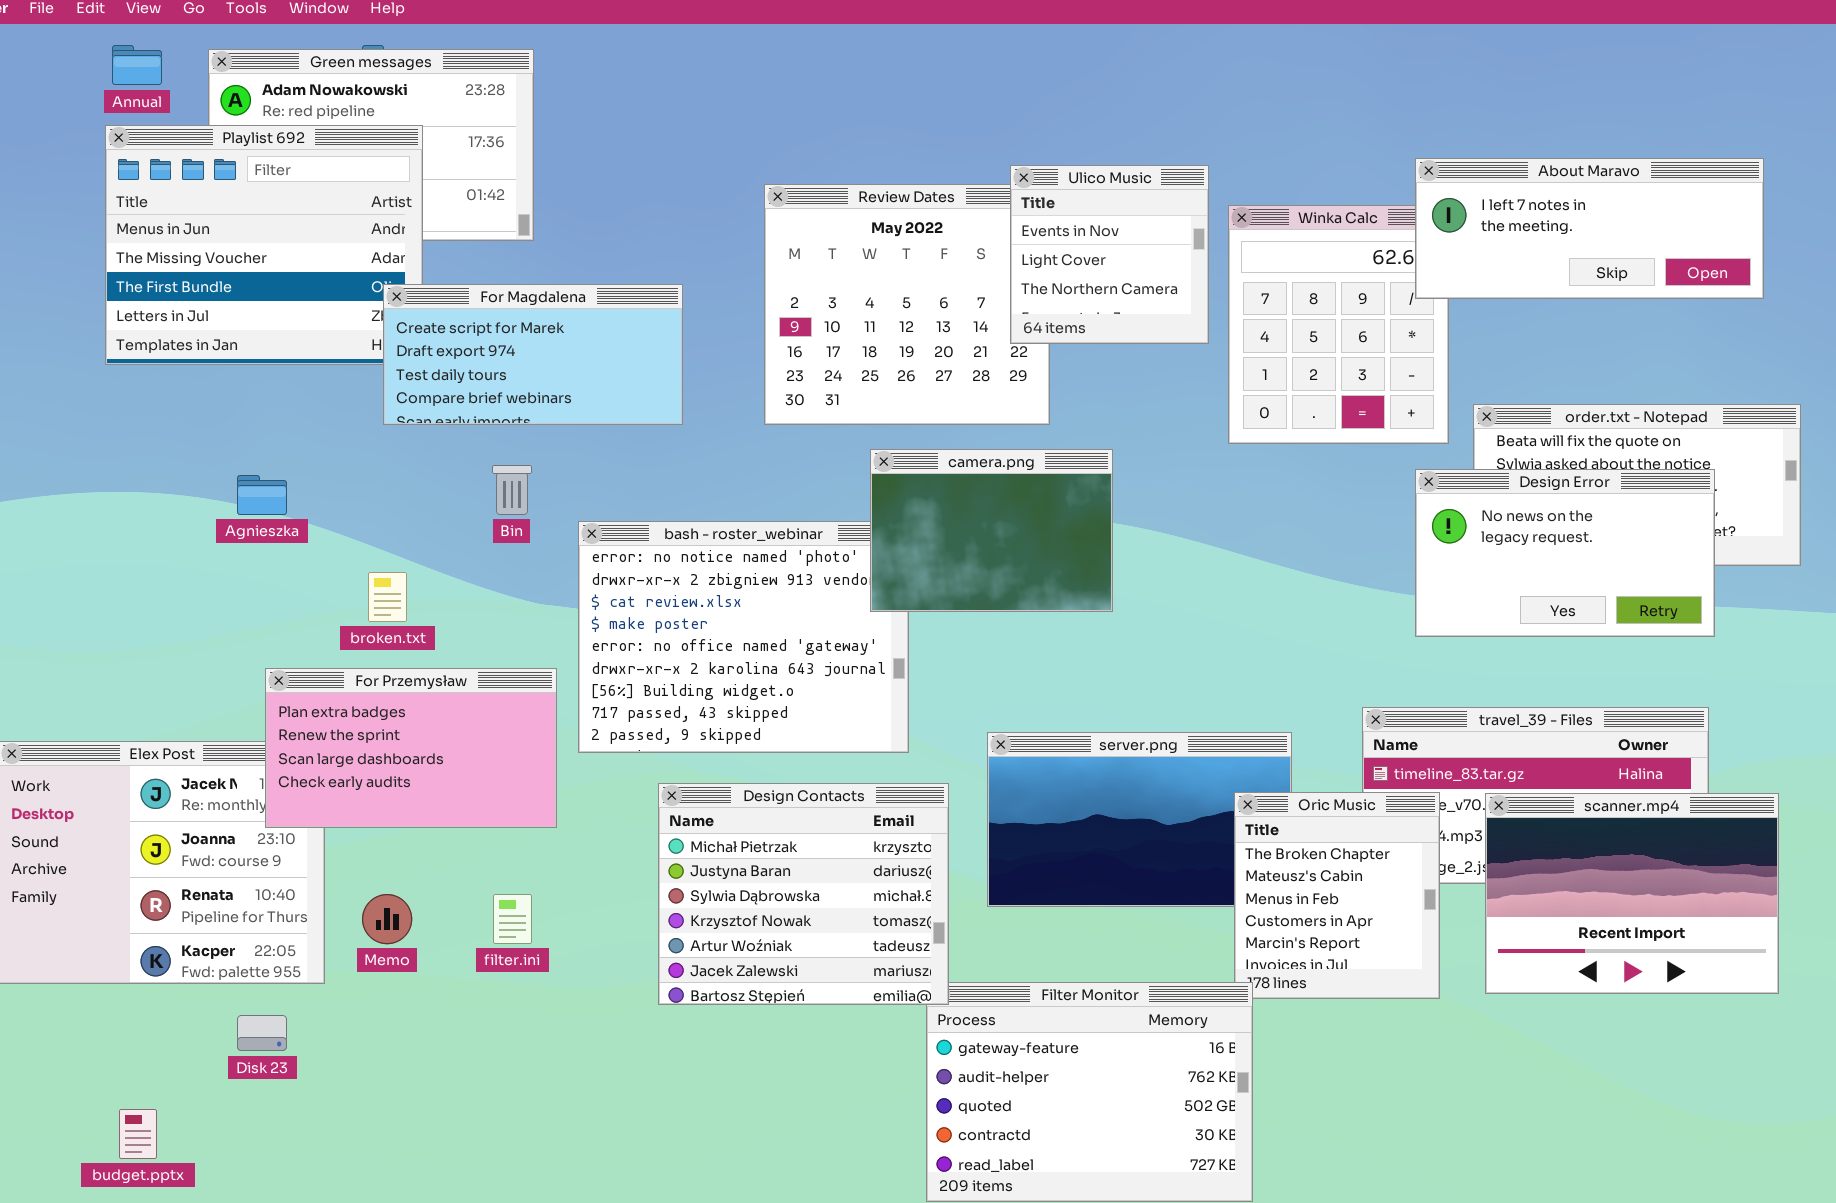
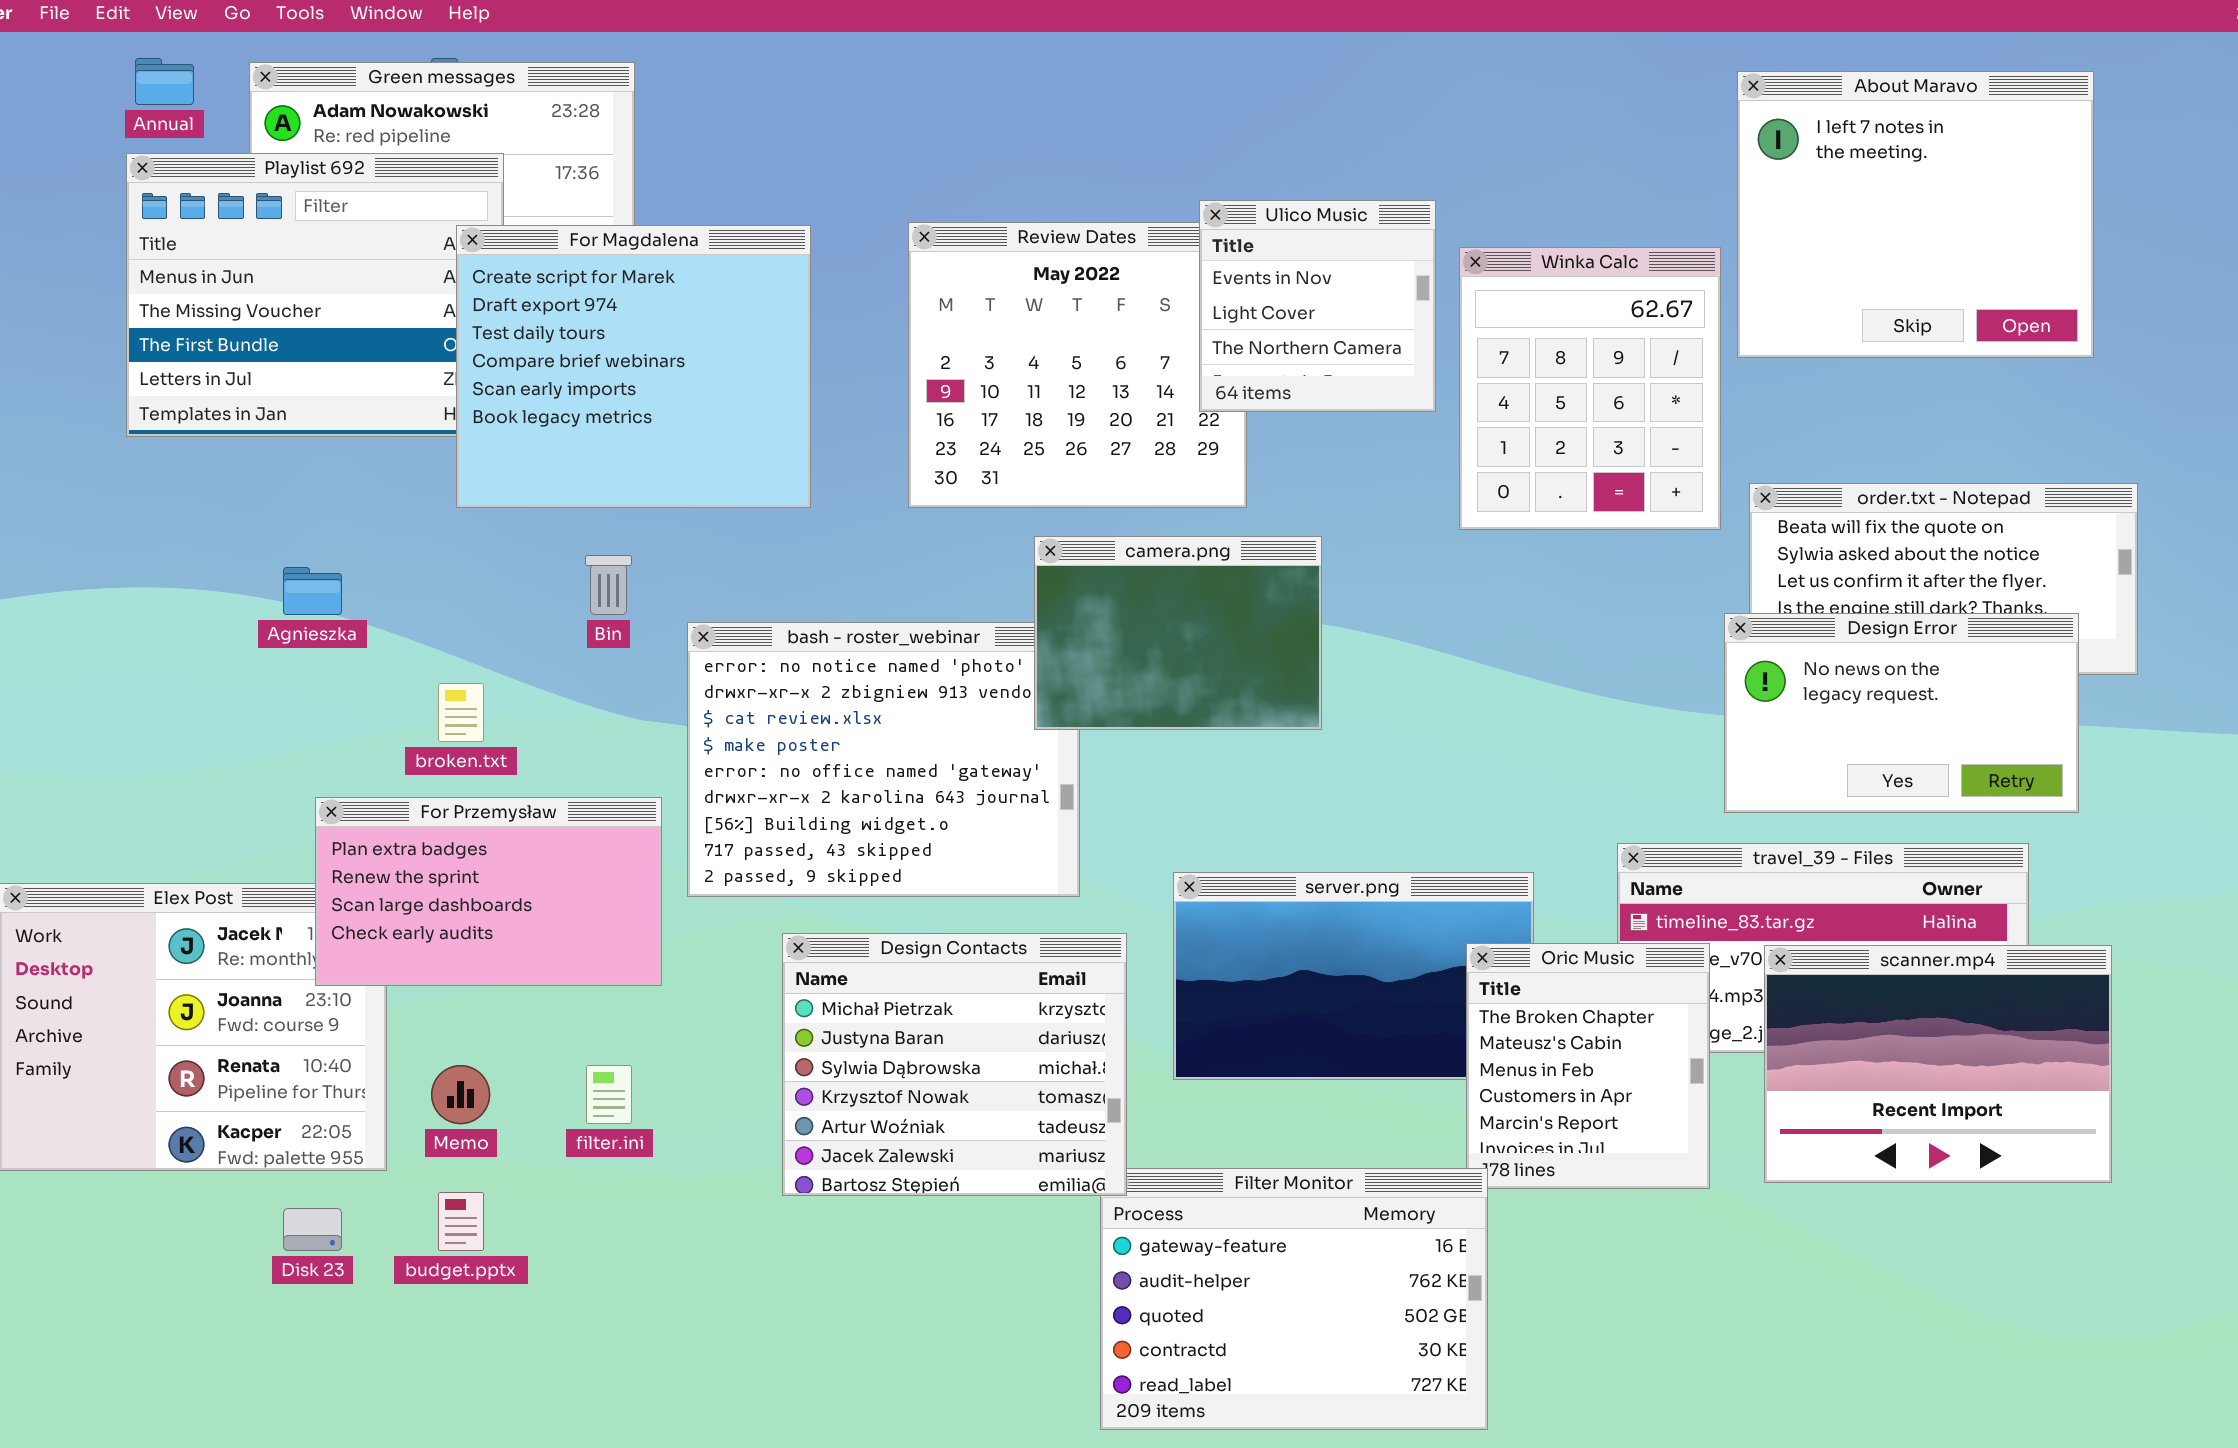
About Maravo: [1415,158,1764,299] -> [1737,71,2094,358], resized
For Magdalena: [383,284,683,425] -> [456,225,811,508], resized
Design Error: [1415,469,1715,637] -> [1724,613,2079,813], moved
budget.pptx: [119,1109,157,1159] -> [438,1192,484,1251], moved

